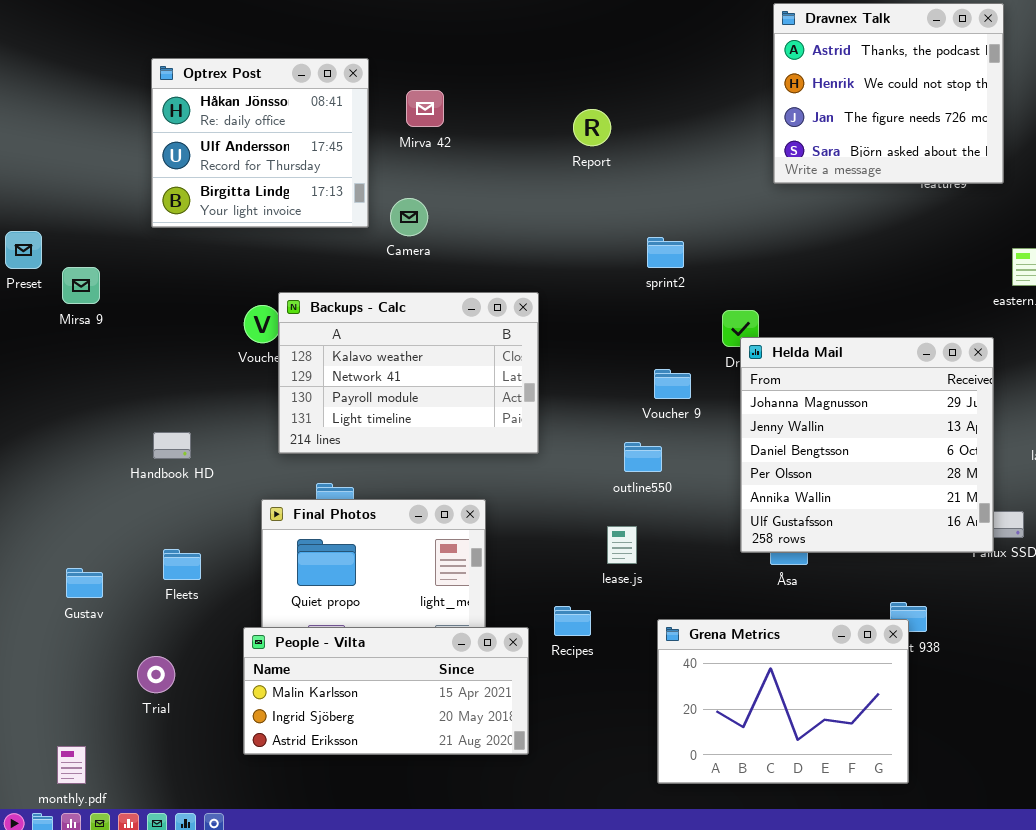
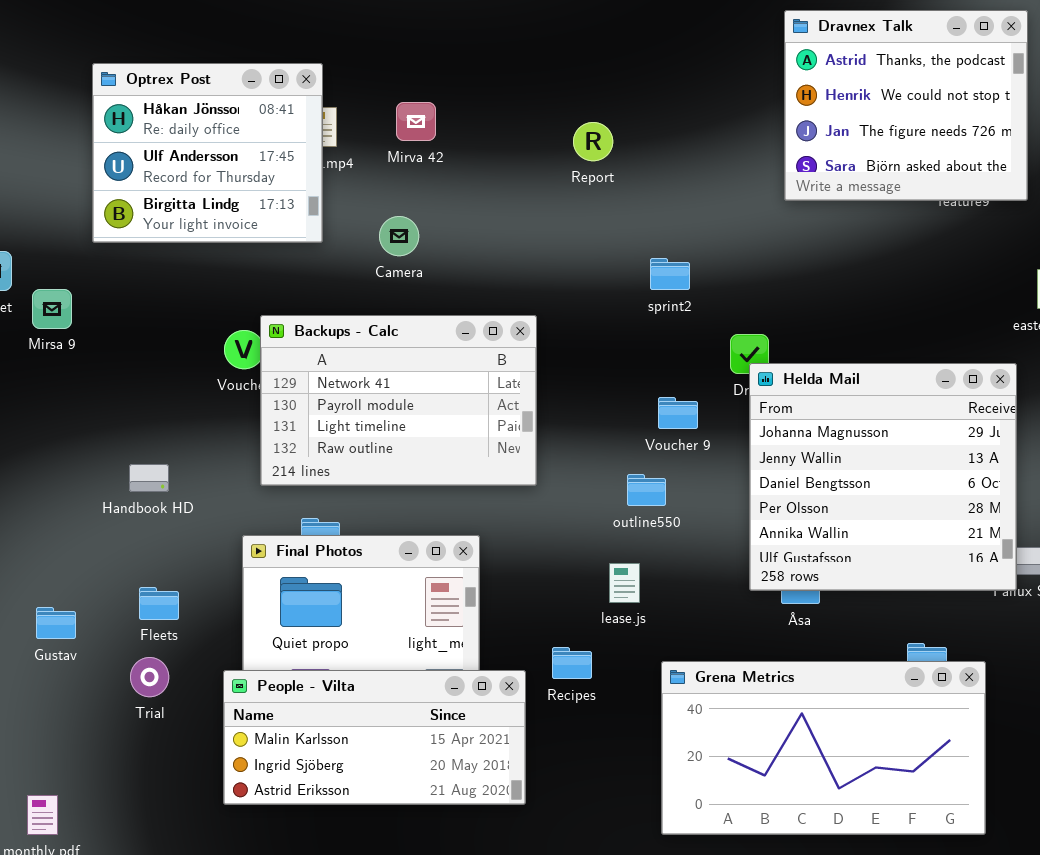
Optrex Post: [151,58,369,228] -> [92,63,323,243], moved
Backups - Calc: [278,292,539,454] -> [260,315,537,486], scrolled down 1 row
Grena Metrics: [657,619,909,784] -> [661,661,986,835], resized
Trial: [137,656,175,693] -> [130,657,169,697], moved

